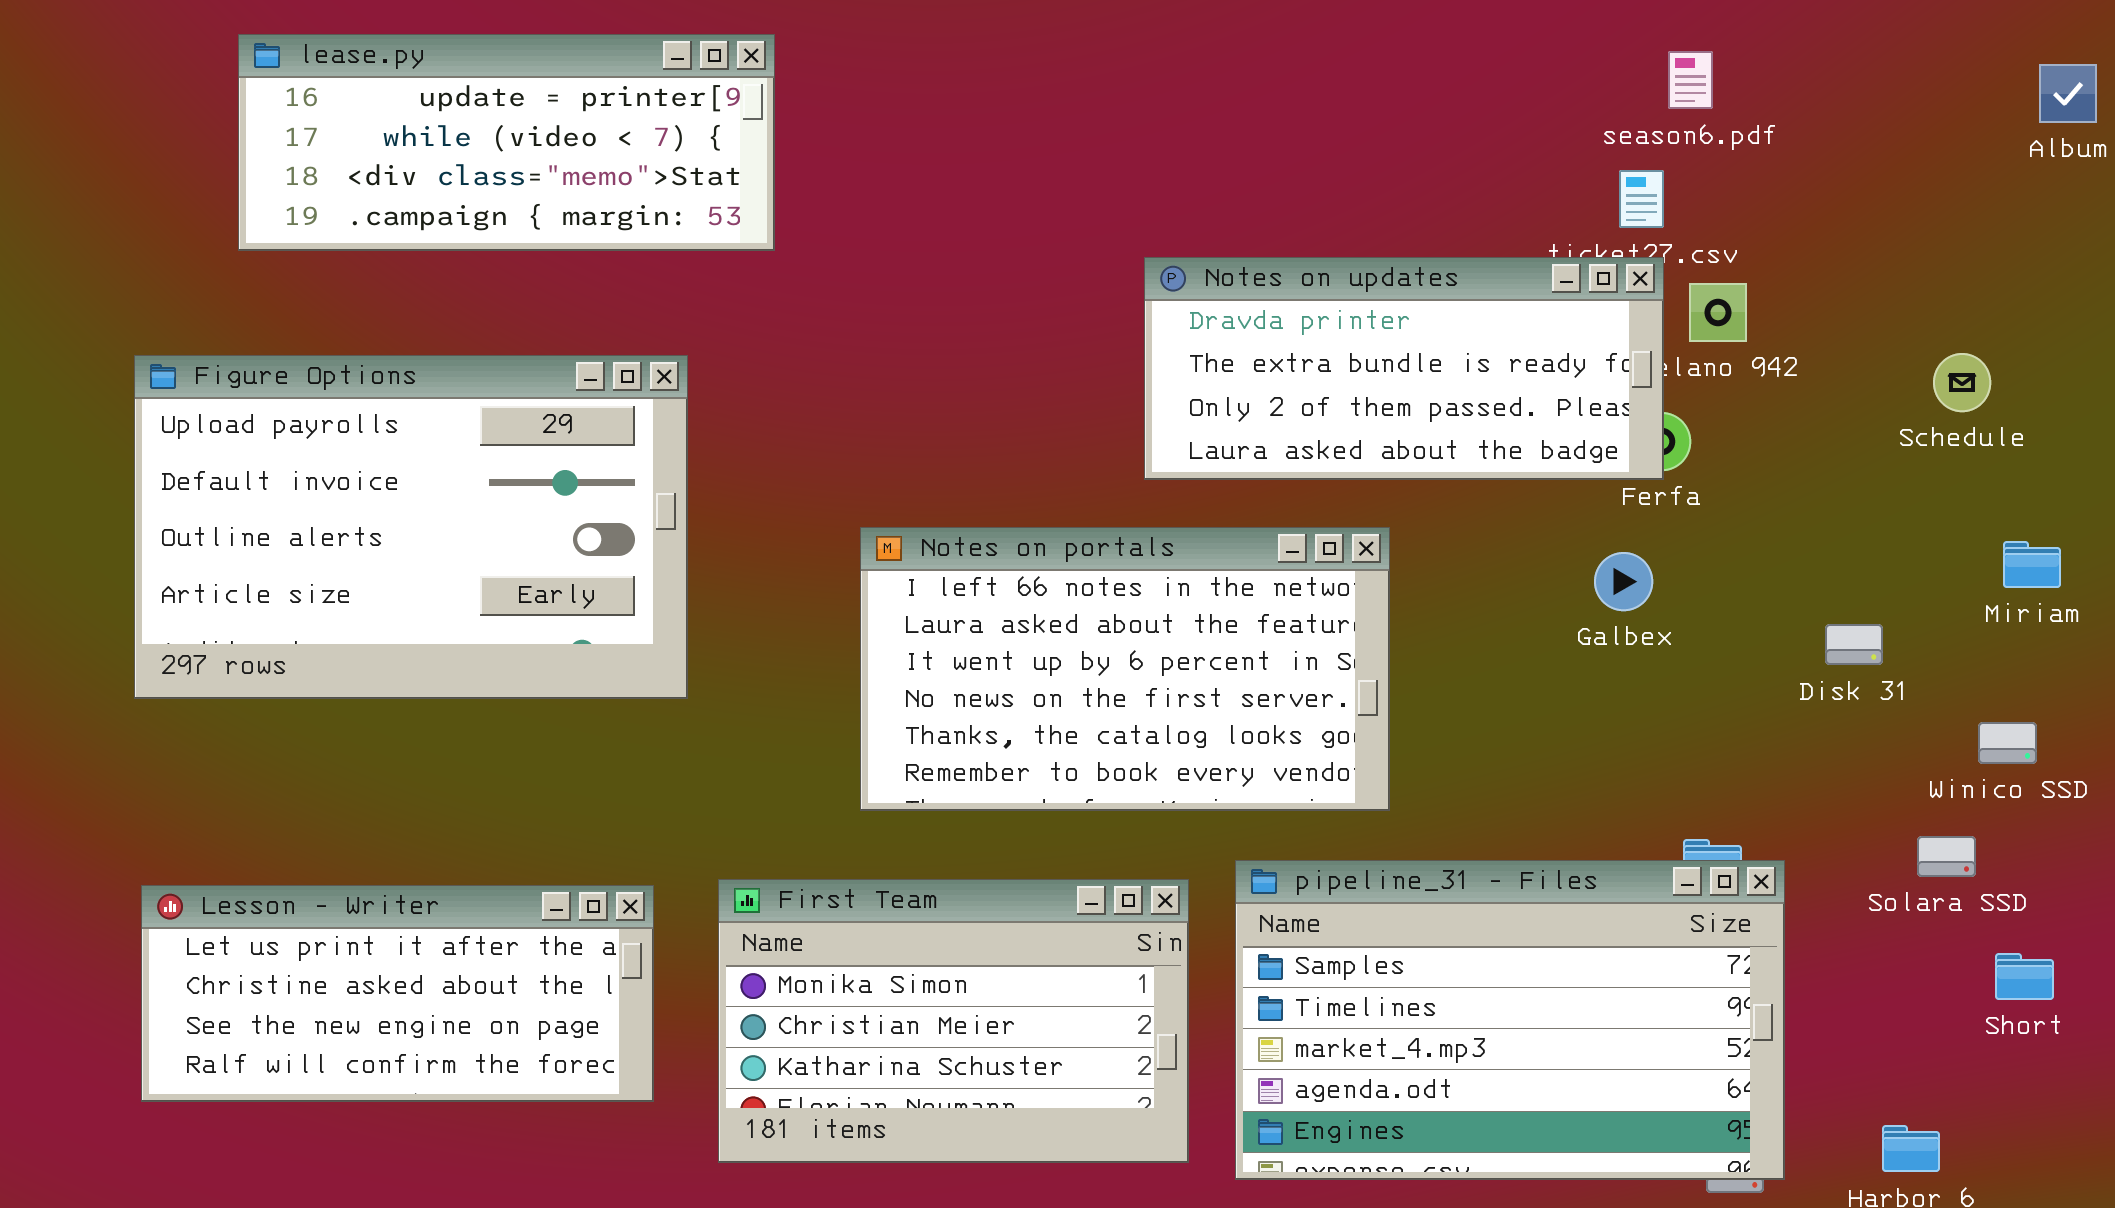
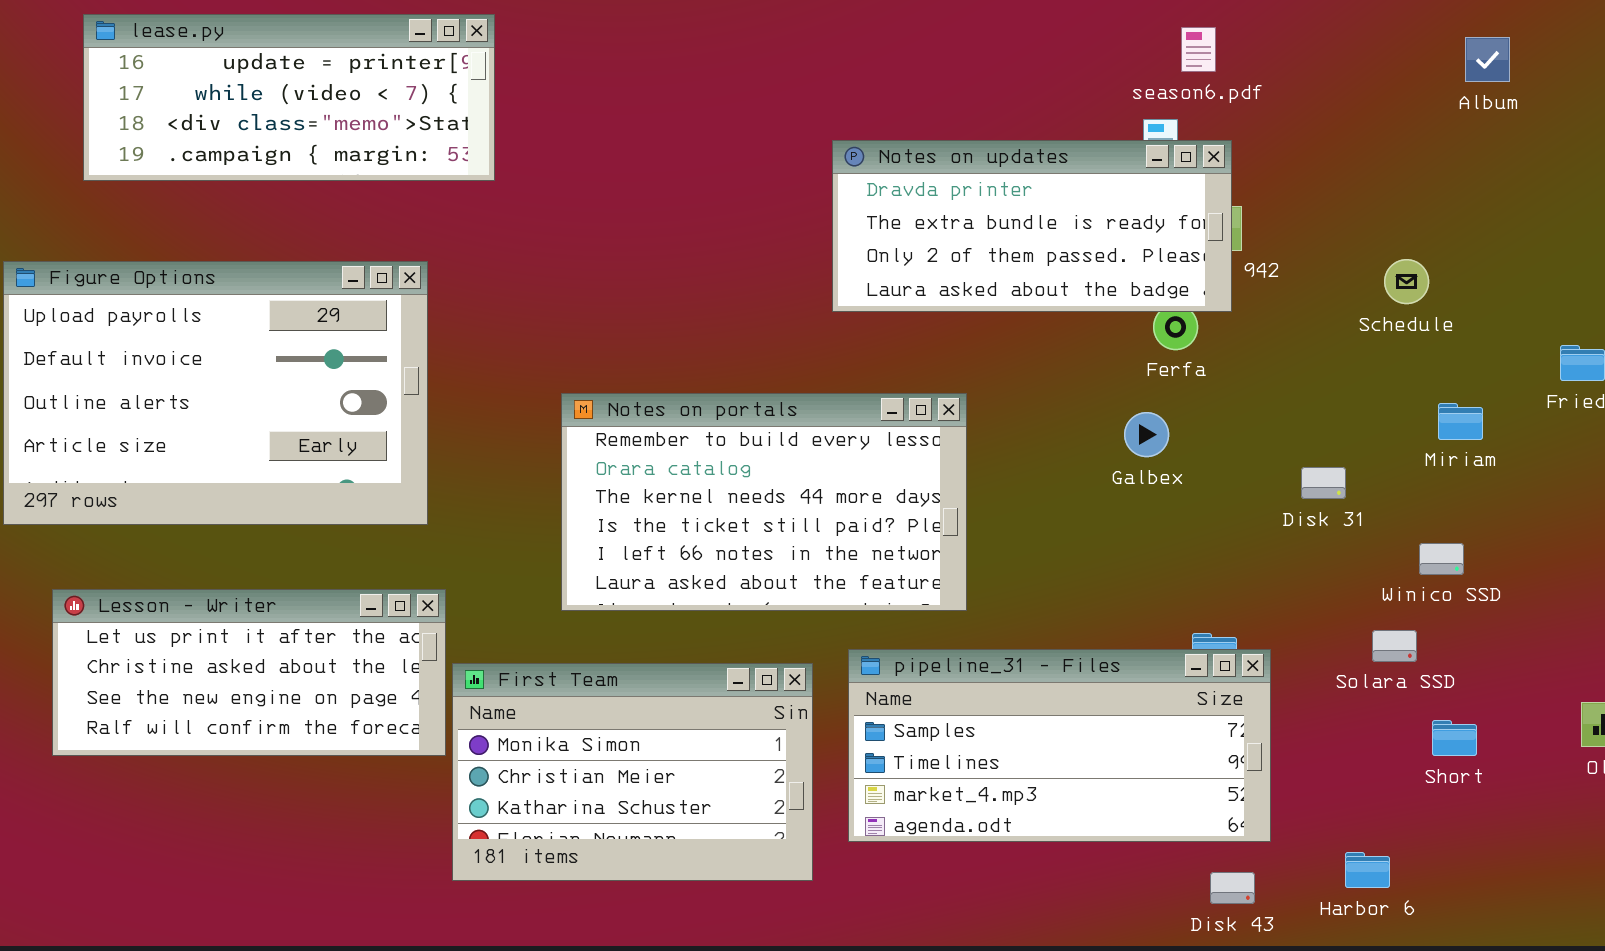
Notes on updates: [1144,257,1664,480] -> [832,140,1232,312], moved
Notes on portals: [860,527,1390,811] -> [561,393,967,611], scrolled up 4 rows
pipeline_31 - Files: [1235,860,1785,1180] -> [848,649,1271,842], resized
Lesson - Writer: [141,885,654,1102] -> [52,589,446,756], moved

